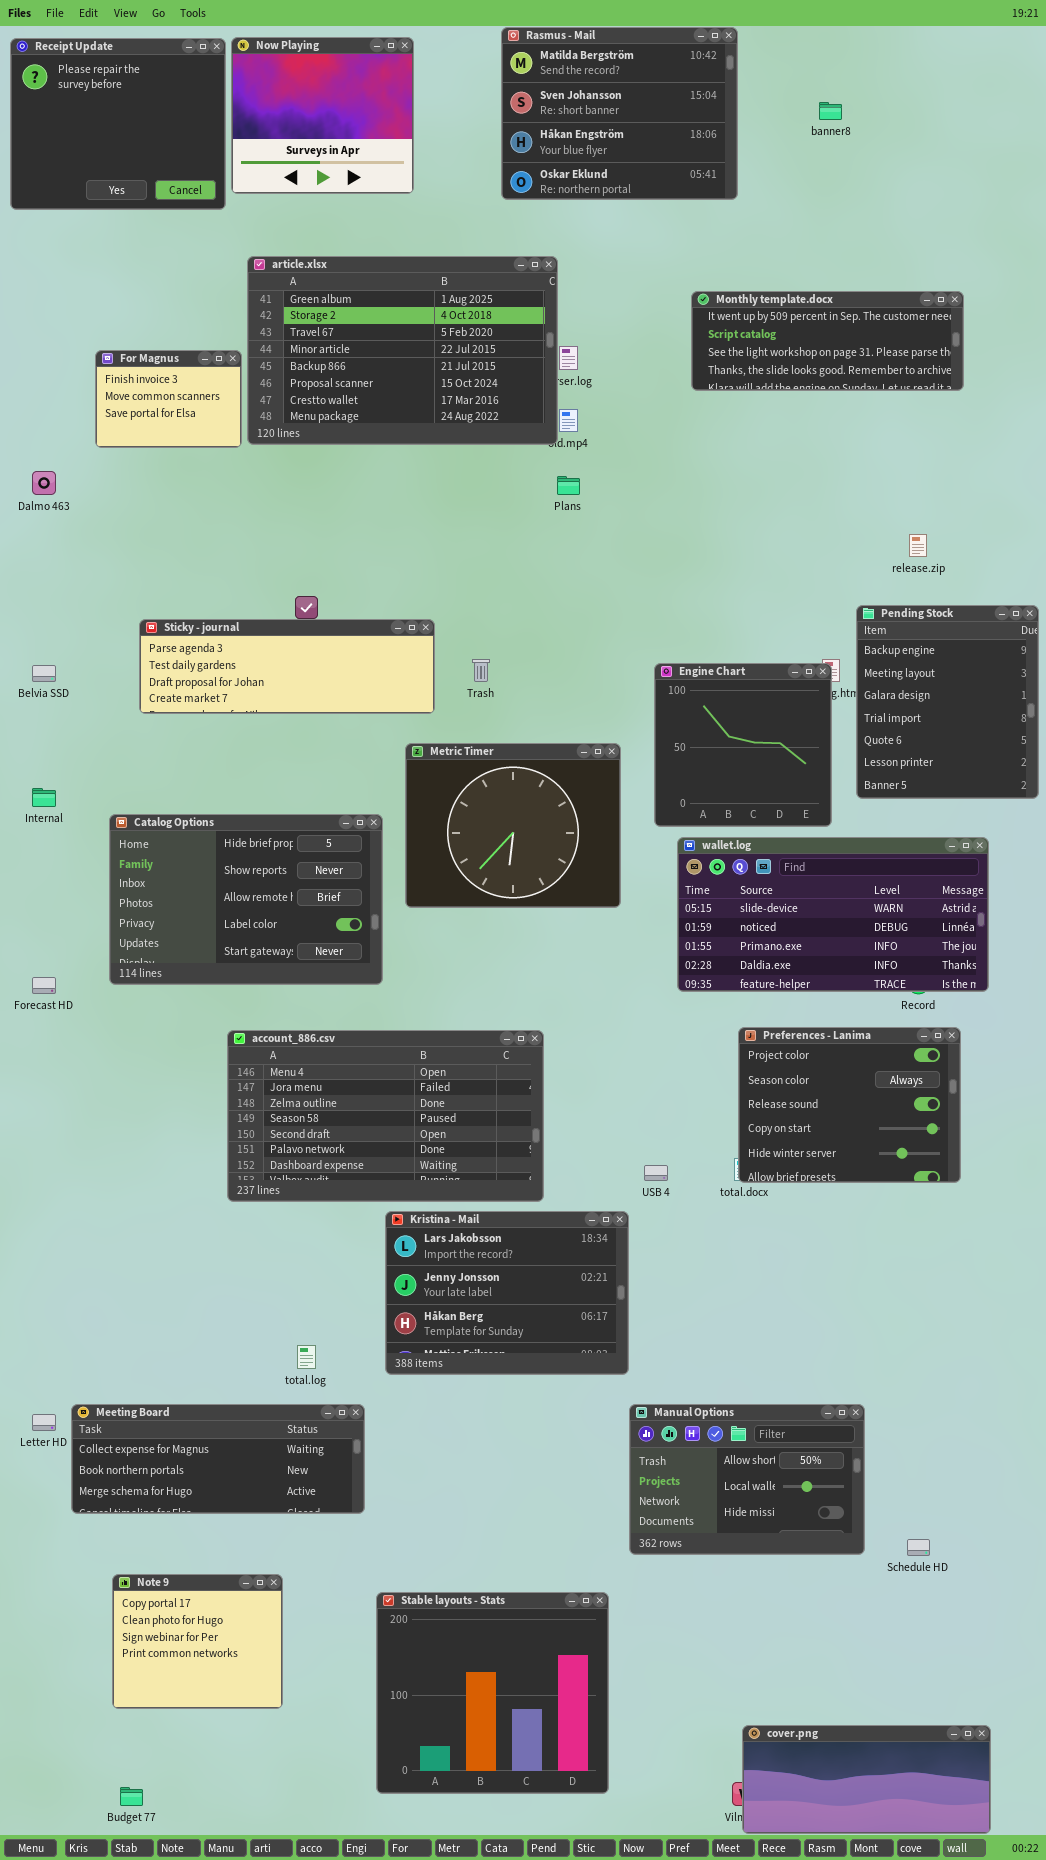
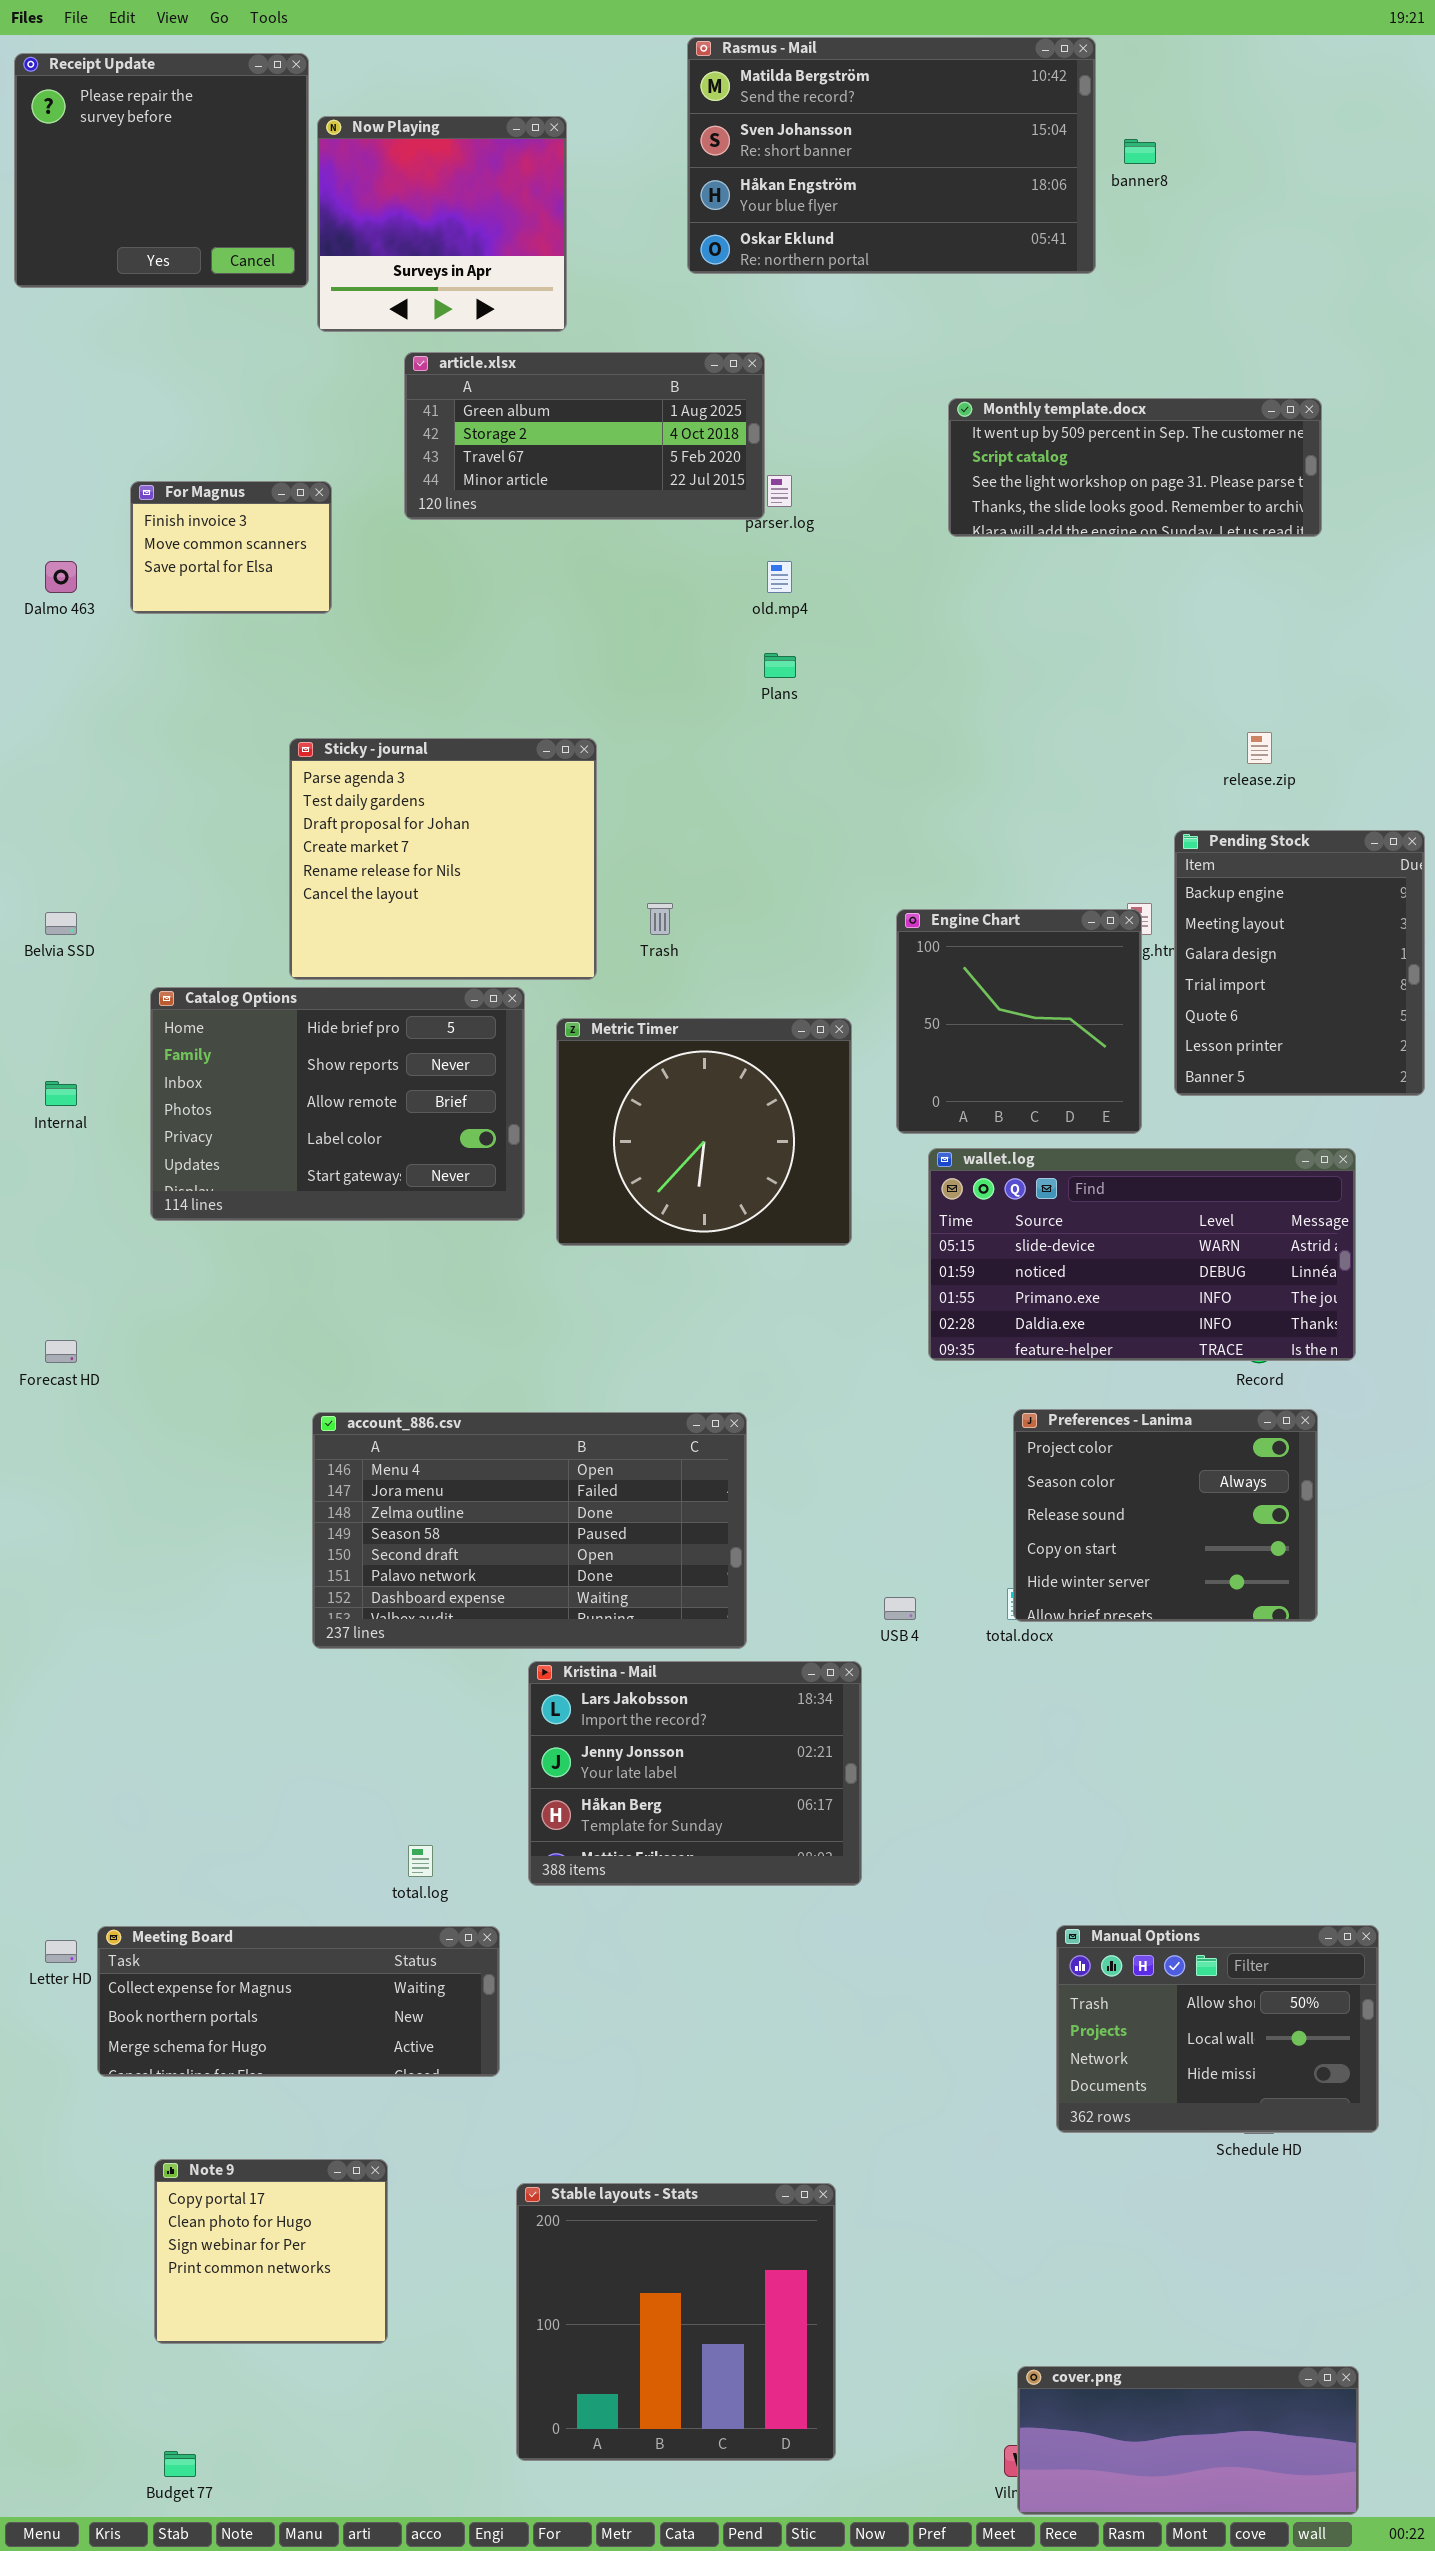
Rasmus - Mail: [501,27,738,200] -> [687,37,1096,274], resized
Now Playing: [231,37,414,194] -> [317,116,567,332], moved
article.xlsx: [247,256,558,445] -> [404,352,765,520], resized
Dalmo 463: [32,471,56,495] -> [45,561,77,593], moved
Sticky - journal: [139,619,435,714] -> [289,738,597,980], resized
Catalog Options: [109,814,383,985] -> [150,987,525,1221], moved
Manual Options: [629,1404,865,1555] -> [1056,1925,1379,2133], moved

